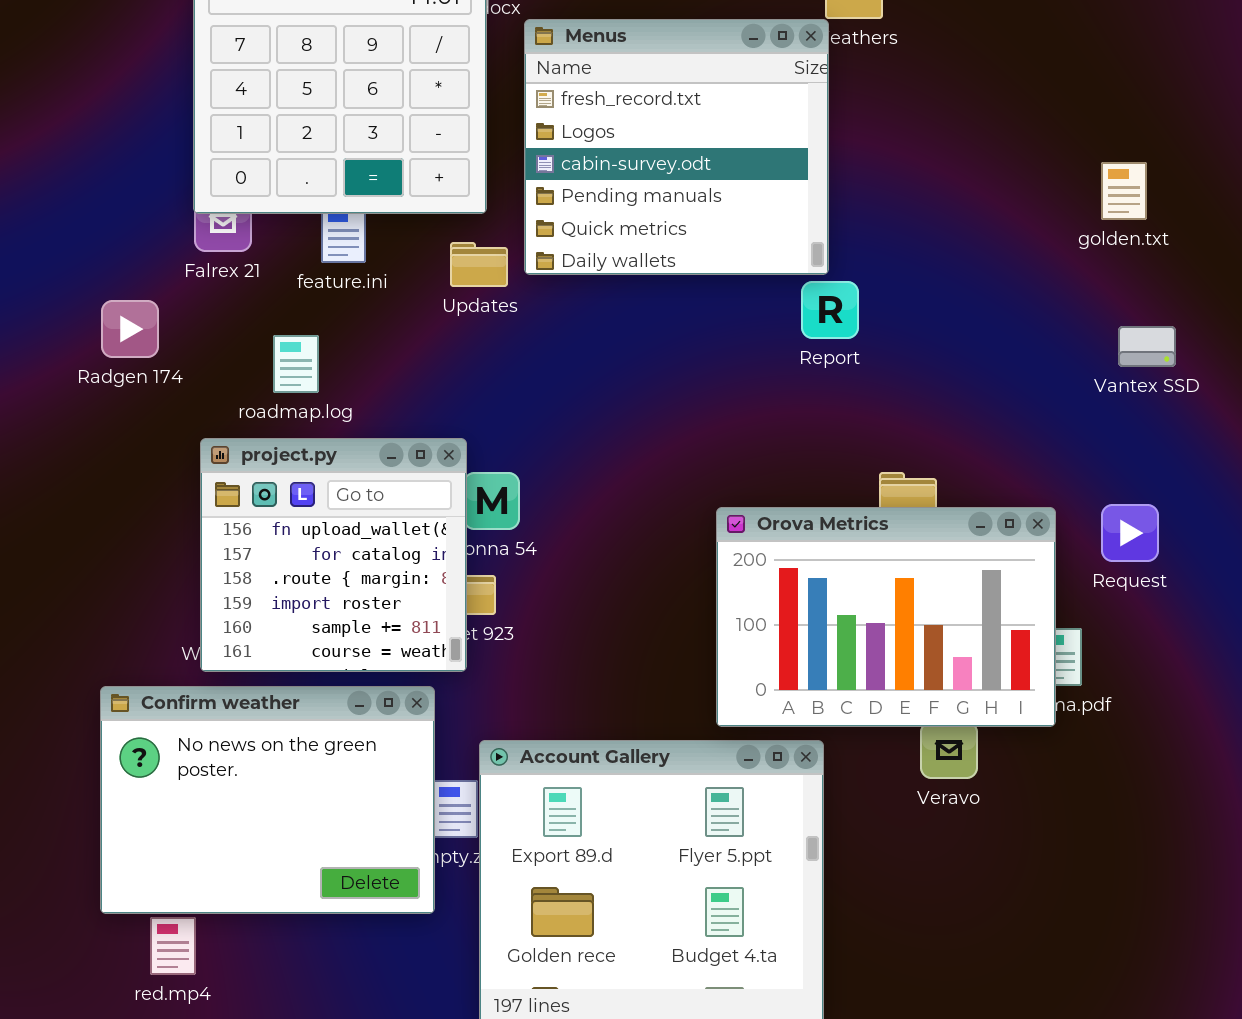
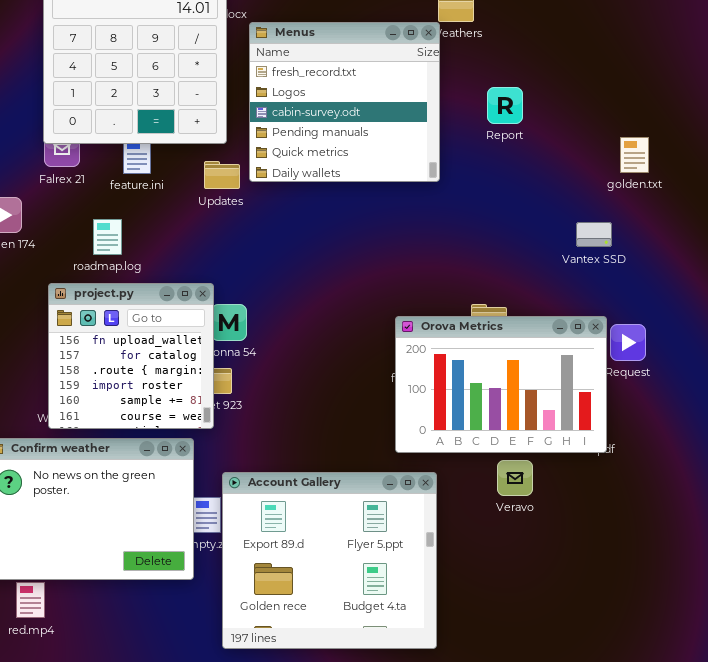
golden.txt: [1101,162,1147,220] -> [620,137,649,173], moved
Report: [801,281,859,339] -> [487,87,523,124], moved
Vantex SSD: [1118,326,1176,367] -> [576,222,612,247], moved
Orova Metrics: [716,507,1056,727] -> [395,316,607,453], moved

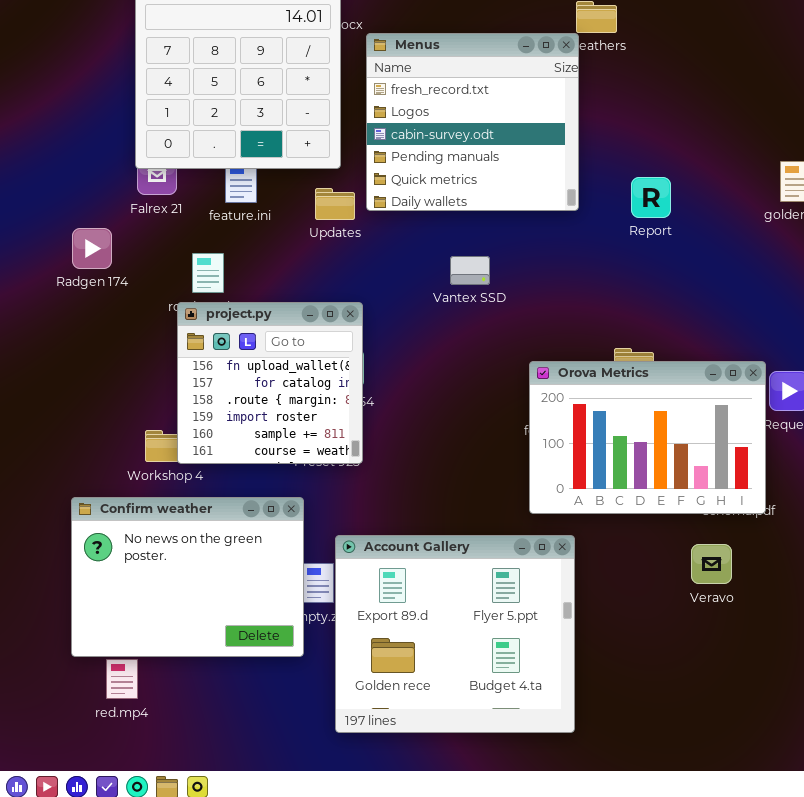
Report: [487,87,523,124] -> [631,177,671,218], moved
Vantex SSD: [576,222,612,247] -> [450,256,490,285], moved
project.py: [48,283,214,429] -> [177,302,363,464], moved
Veravo: [497,460,533,496] -> [691,544,732,584], moved

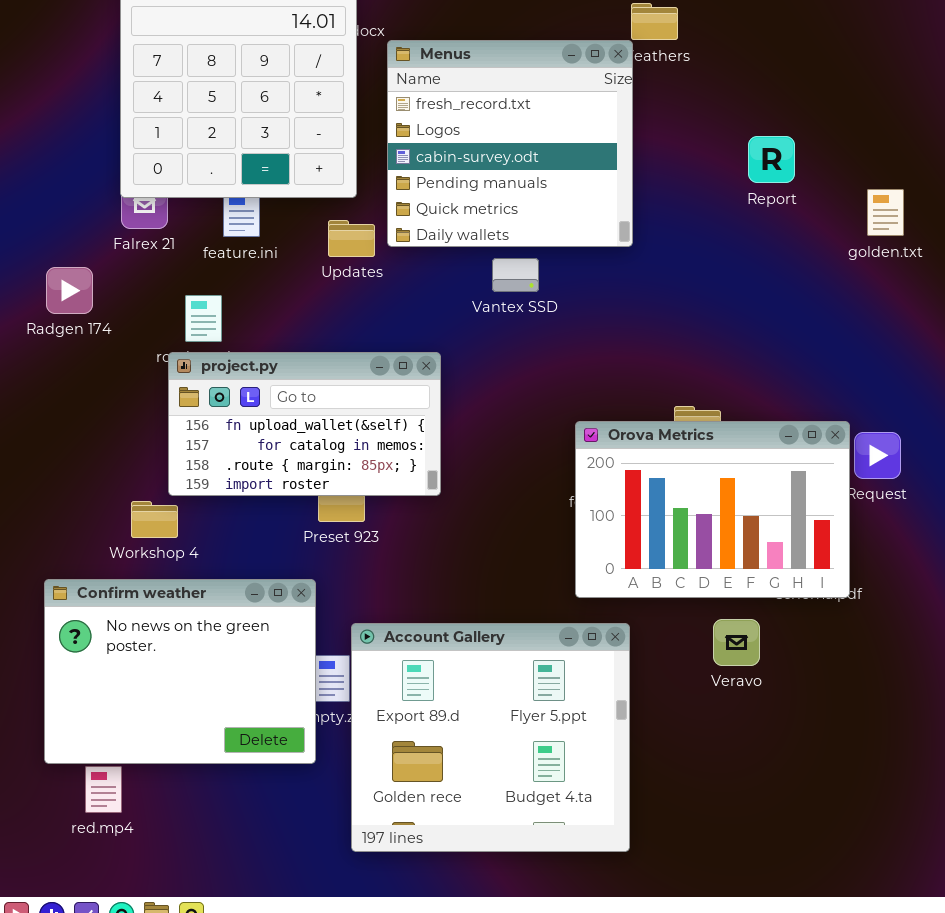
Report: [631,177,671,218] -> [748,136,795,183], moved
Vantex SSD: [450,256,490,285] -> [492,258,539,292], moved
project.py: [177,302,363,464] -> [168,352,441,496], resized
Veravo: [691,544,732,584] -> [713,619,760,666], moved

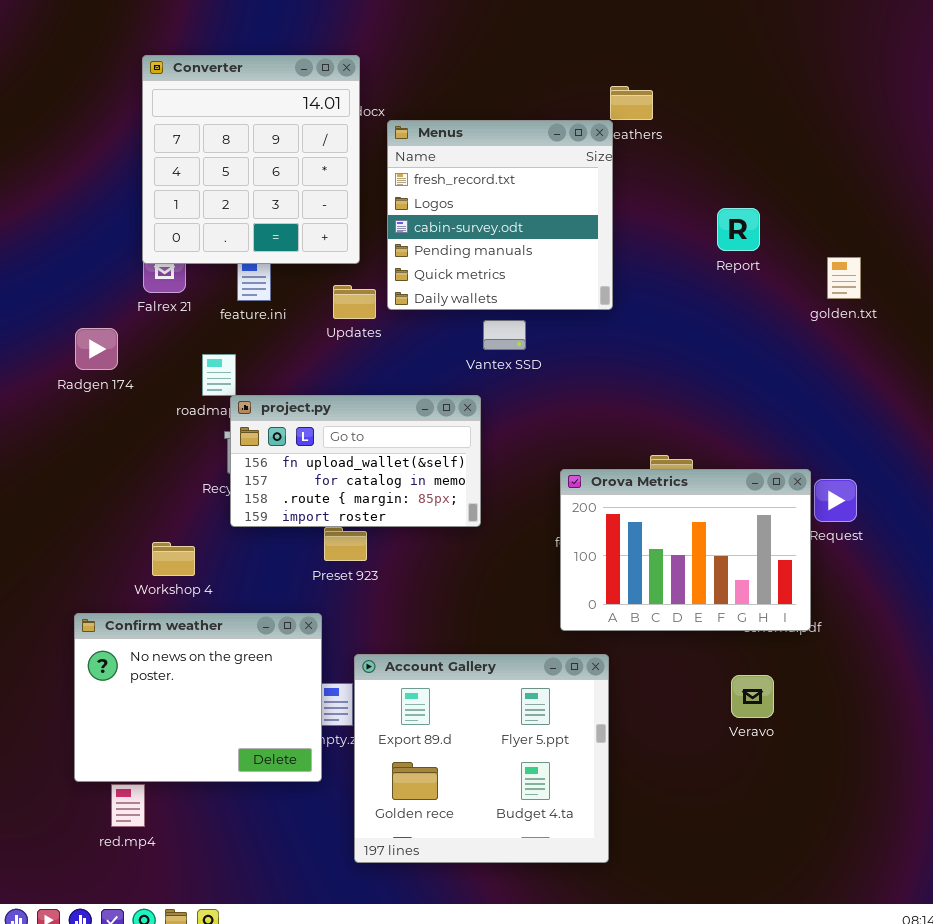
project.py: [168,352,441,496] -> [230,395,481,527], moved
Veravo: [713,619,760,666] -> [731,675,774,718], moved

